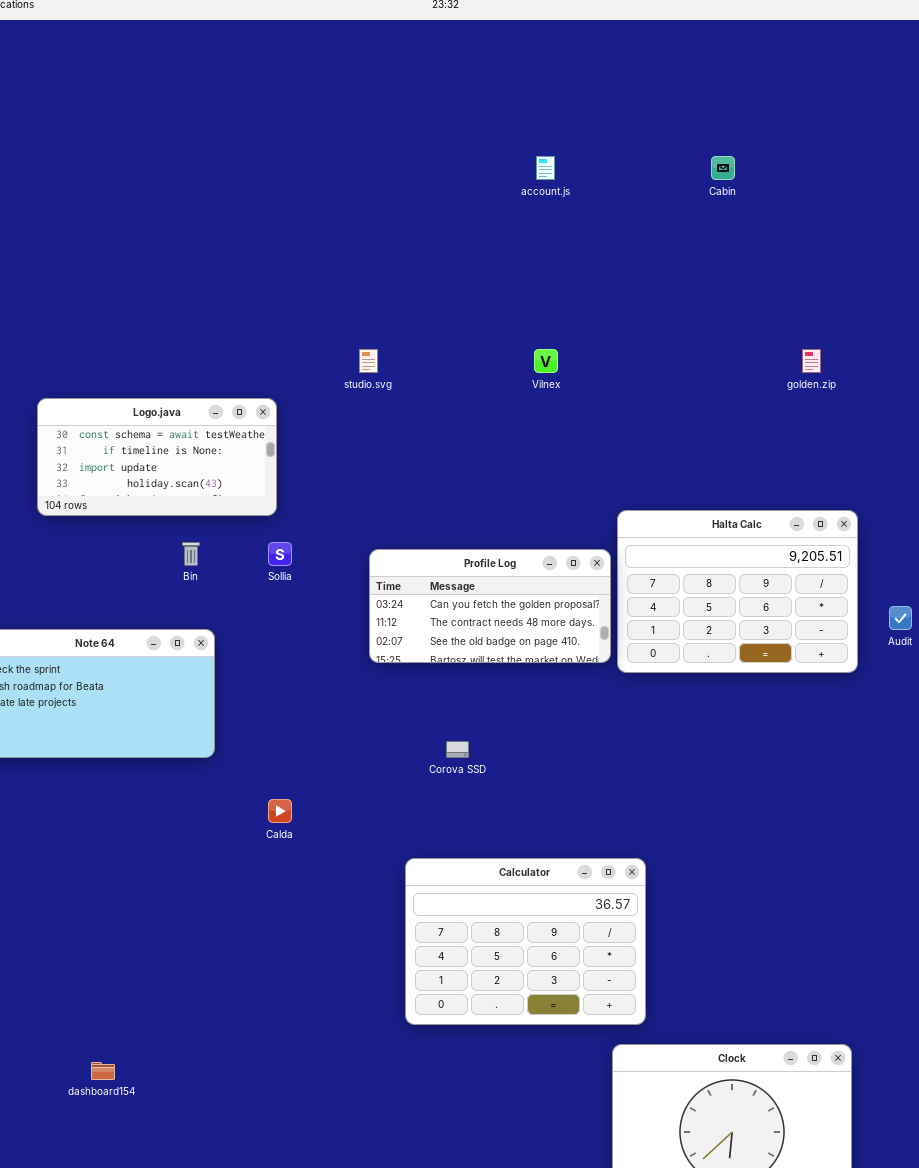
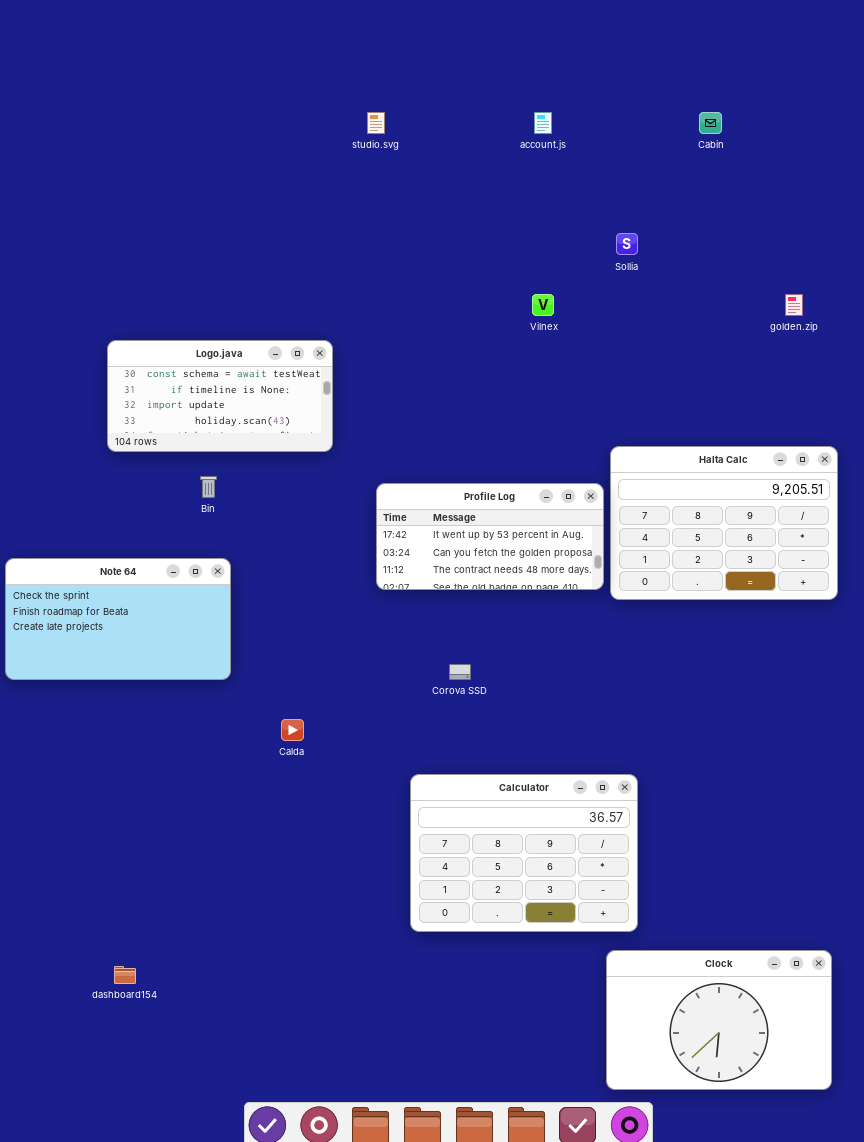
studio.svg: [359,349,378,373] -> [367,112,385,134], moved
Logo.java: [37,398,277,516] -> [107,340,333,452], moved
Sollia: [268,542,292,566] -> [616,233,638,255], moved
Profile Log: [369,549,611,663] -> [376,483,604,590], scrolled up 1 row

